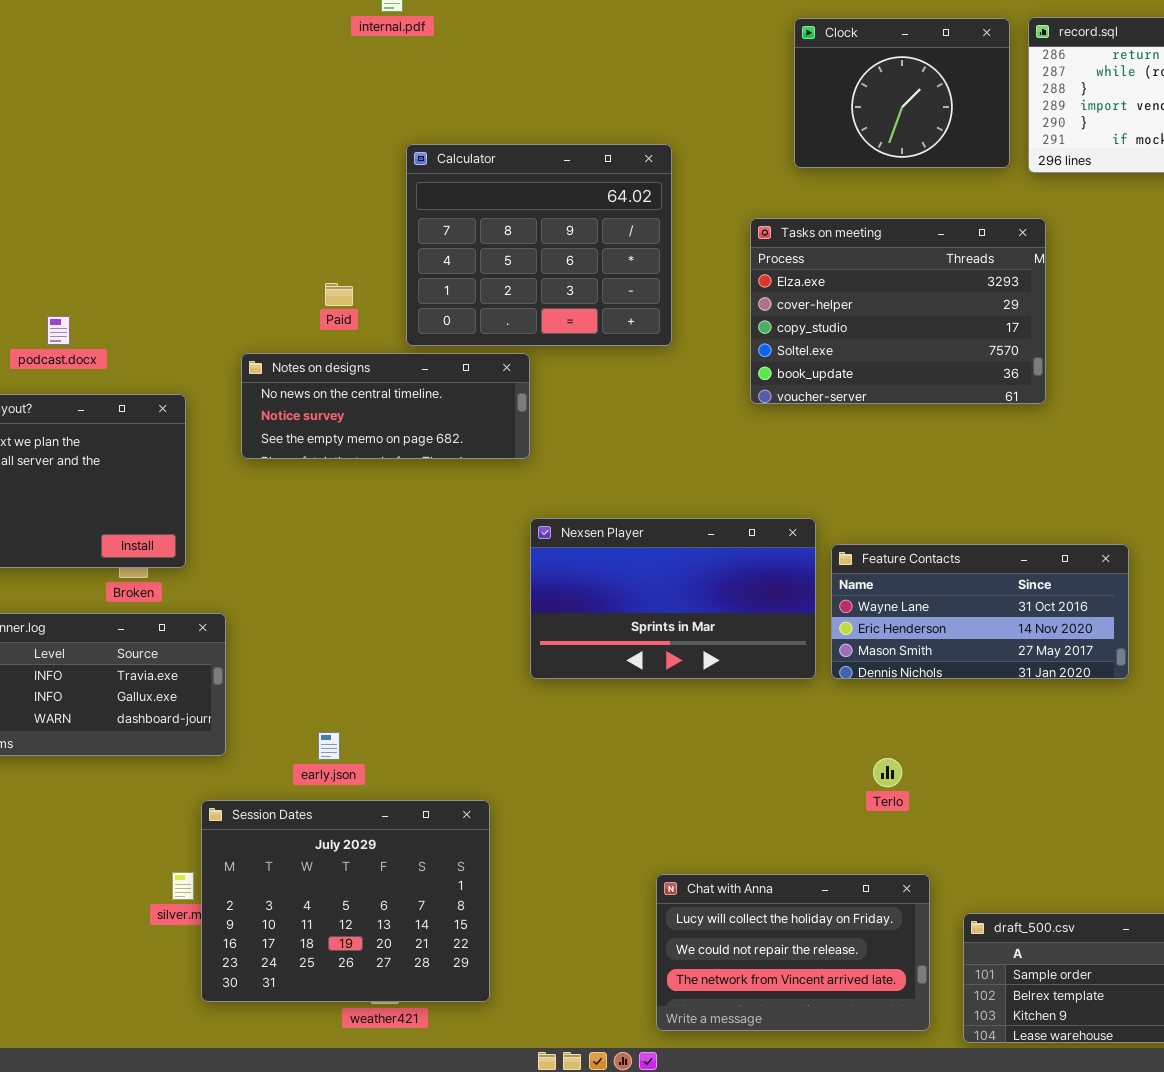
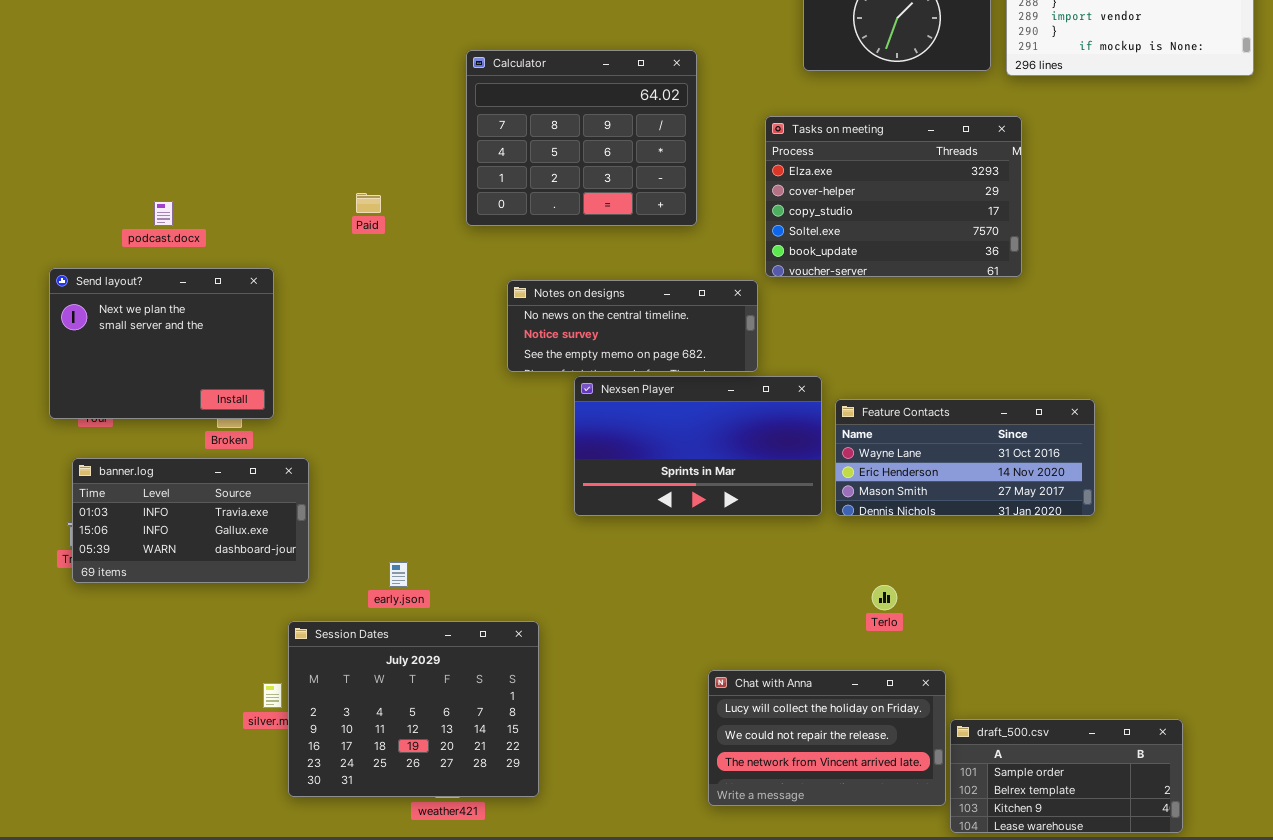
Paid: [325,283,353,306] -> [356,193,381,213], moved
Notes on designs: [241,353,530,459] -> [507,280,758,372], moved
Chat with Anna: [656,874,930,1031] -> [708,670,946,806], moved

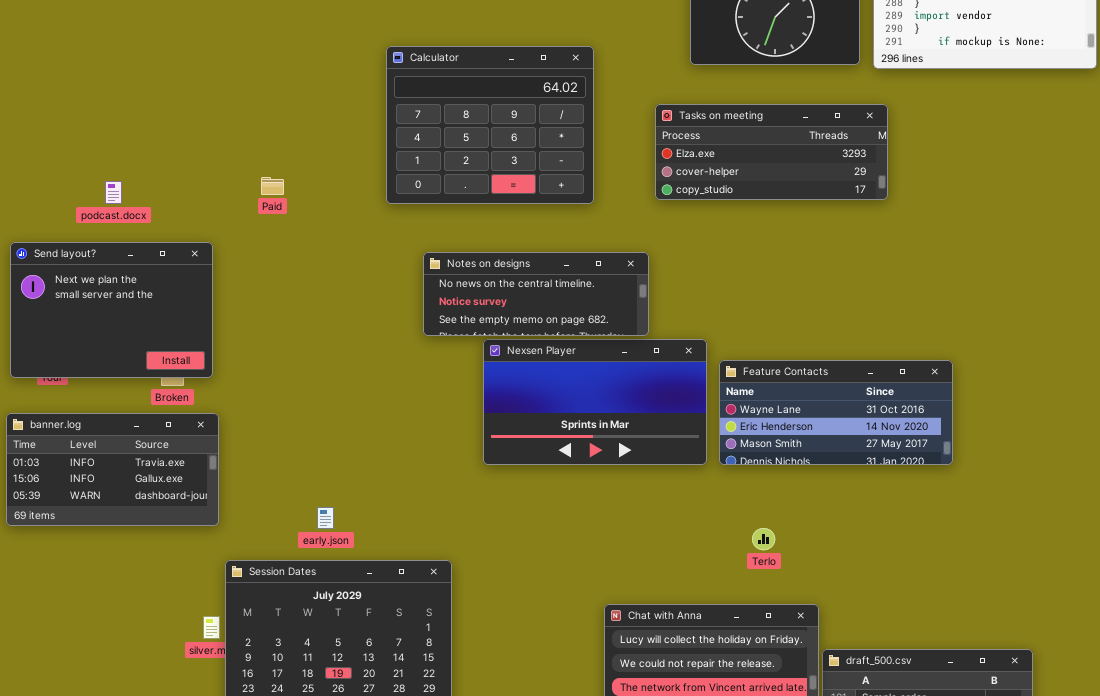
Tasks on meeting: [765,116,1022,277] -> [655,104,888,200], resized
Paid: [356,193,381,213] -> [261,177,284,195], moved
banner.log: [72,458,309,583] -> [6,413,219,526], moved

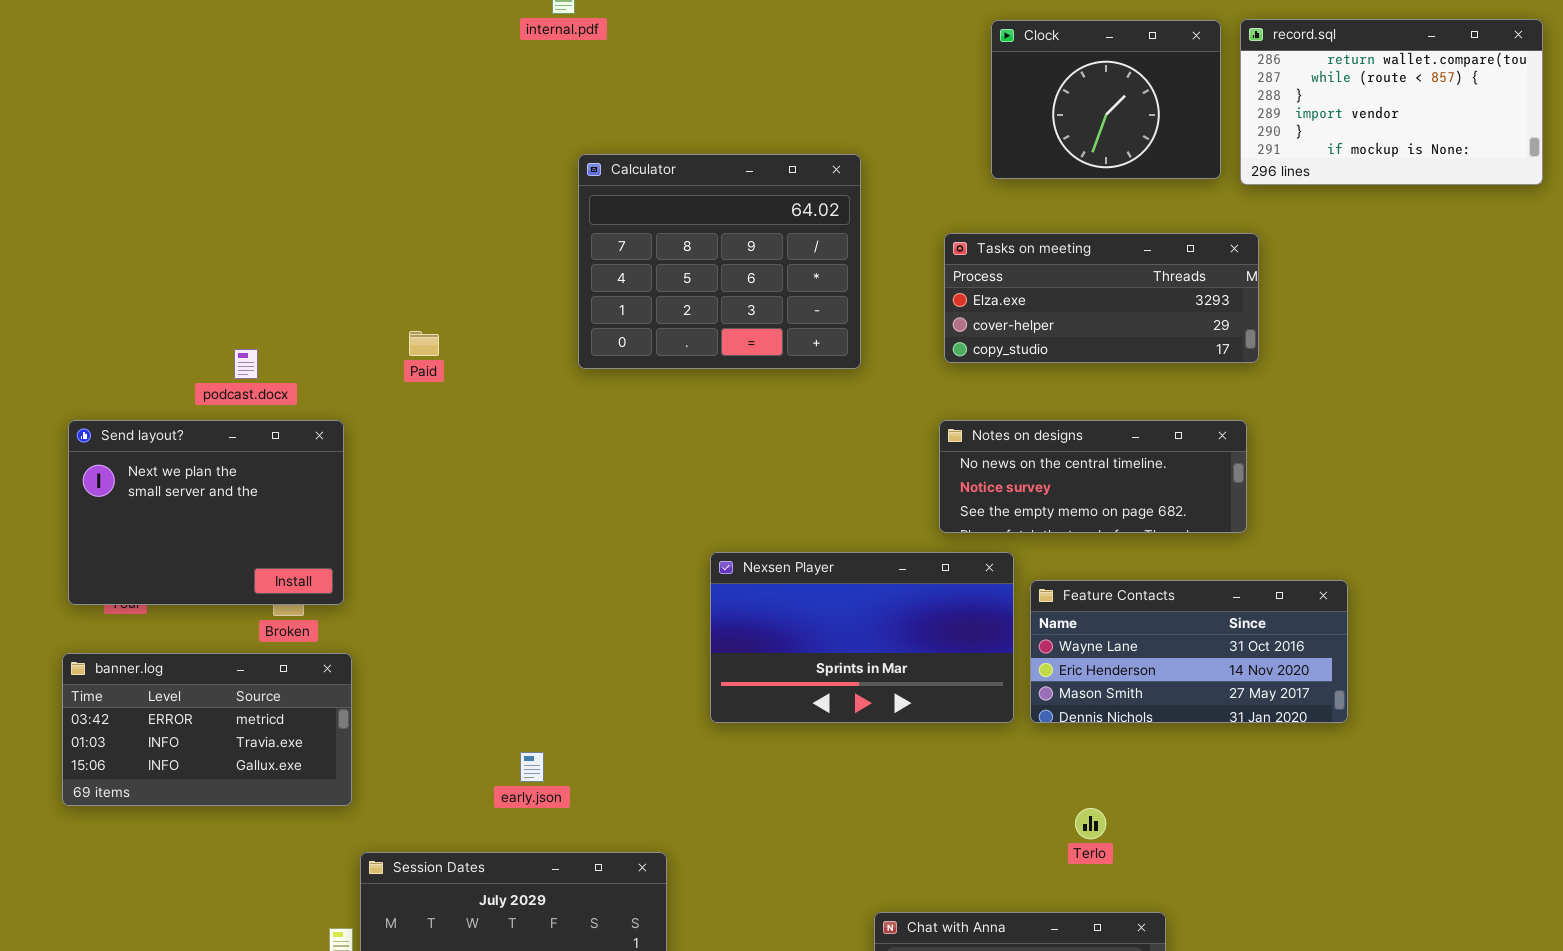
podcast.docx: [105,181,122,204] -> [234,349,258,379], moved
Notes on designs: [423,252,649,336] -> [939,420,1247,533], moved
banner.log: [6,413,219,526] -> [62,653,352,806], scrolled up 1 row
early.json: [317,507,334,529] -> [520,752,544,782], moved

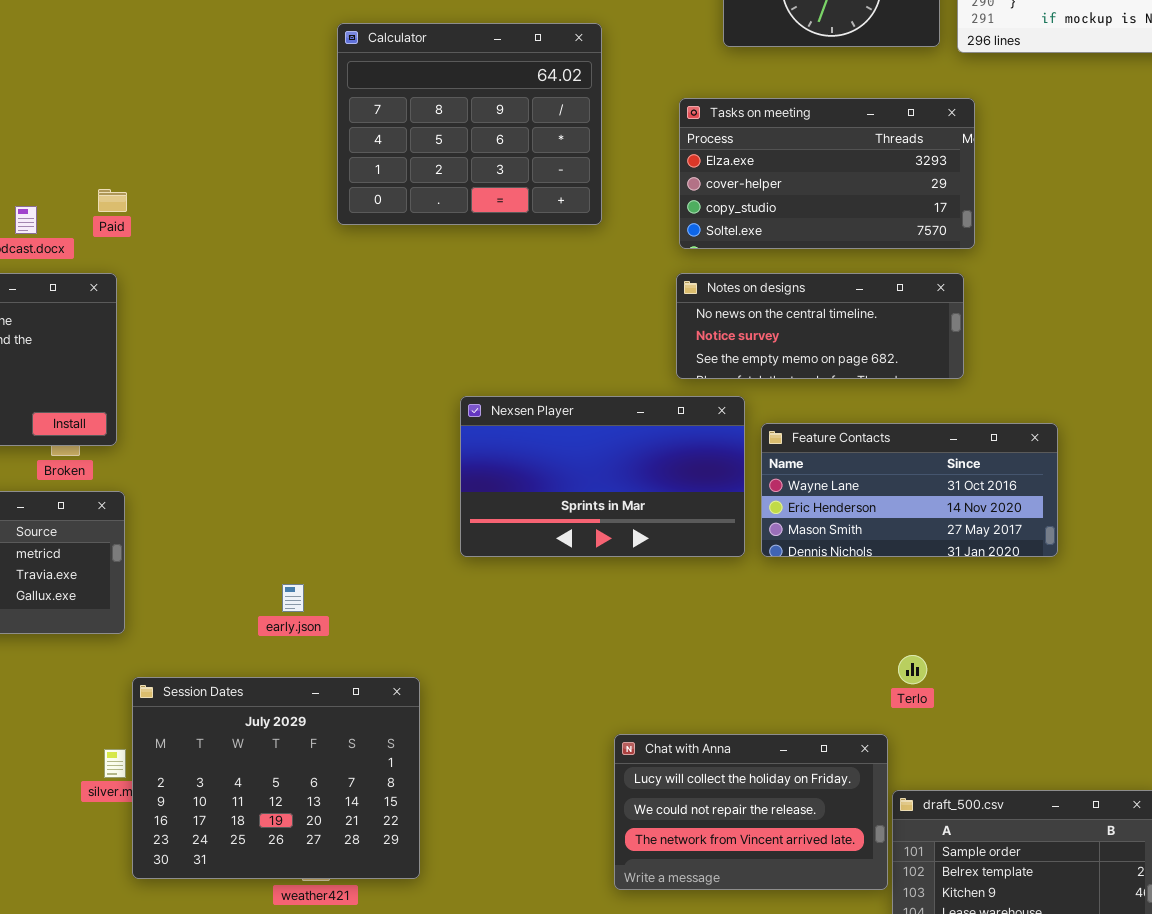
Tasks on meeting: [944,233,1259,363] -> [679,98,975,249], resized
Paid: [409,331,439,356] -> [98,189,127,212], moved
Terlo: [1075,808,1106,839] -> [898,655,927,684], moved

